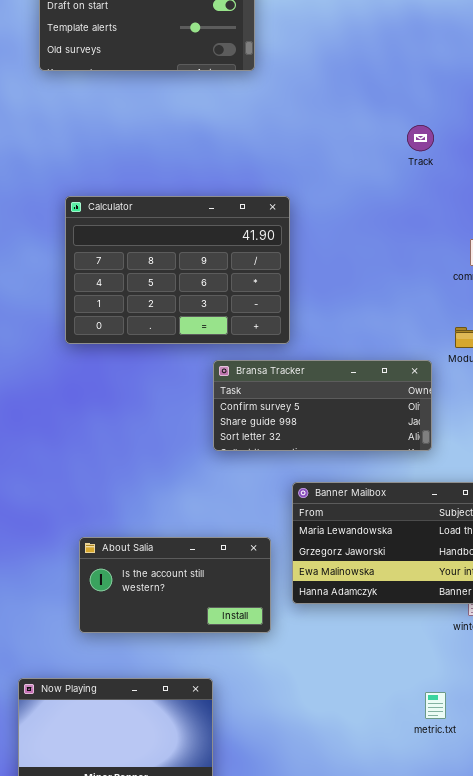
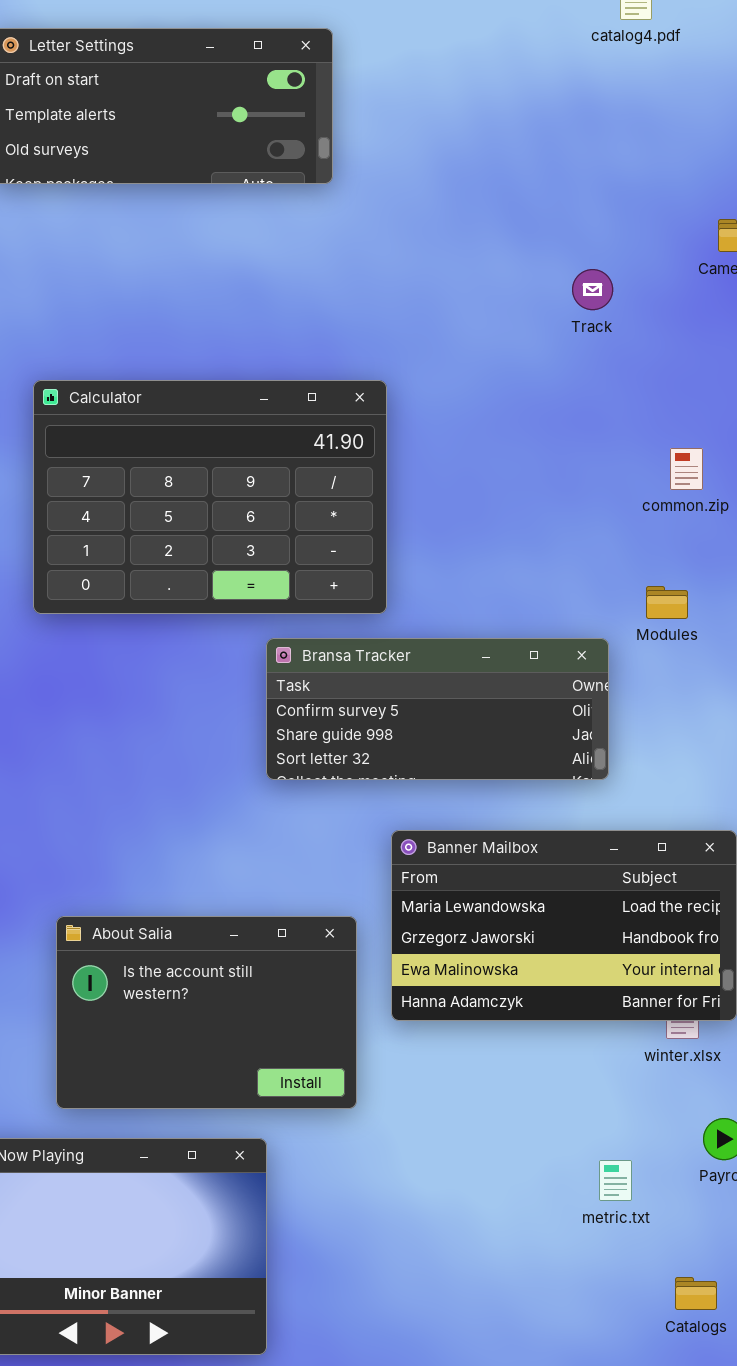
About Salia: [79,537,271,633] -> [56,916,357,1109], resized

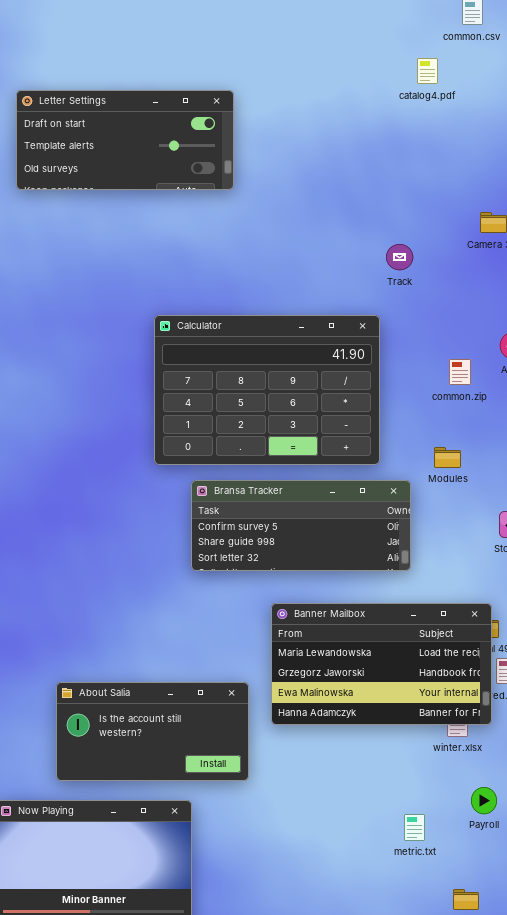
Calculator: [33,380,387,614] -> [154,315,380,465], moved
About Salia: [56,916,357,1109] -> [56,682,249,781], resized

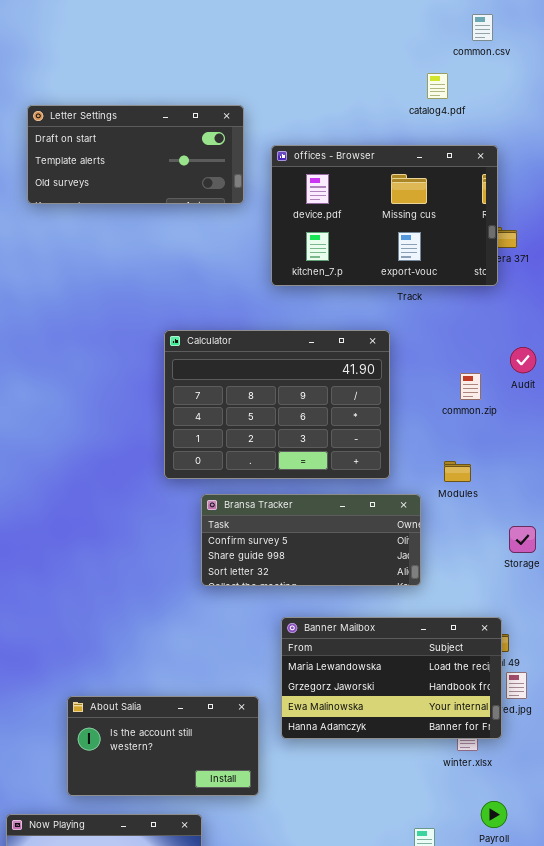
offices - Browser: none -> [271,145,498,286], opened

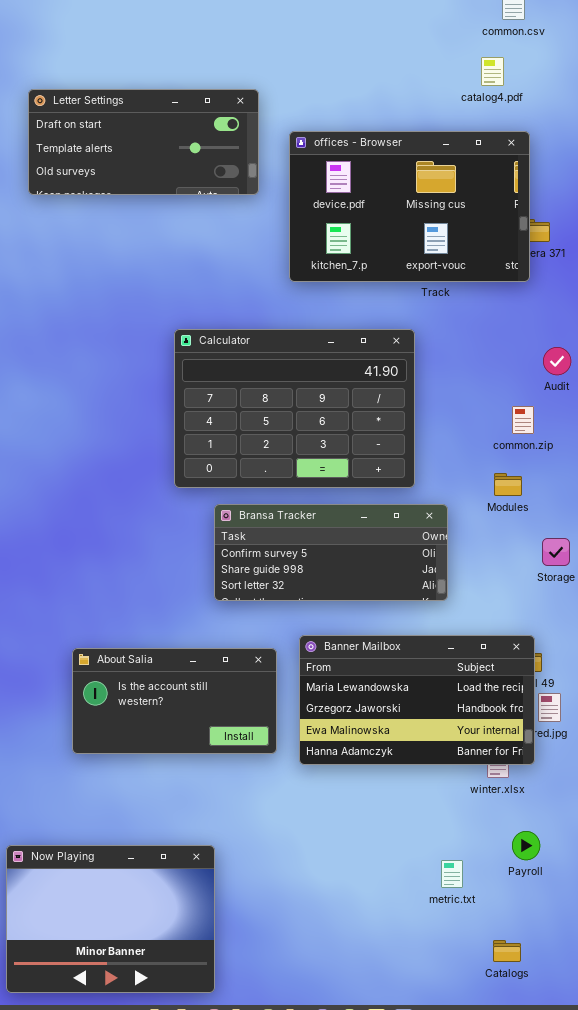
catalog4.pdf: [427,73,448,99] -> [481,57,504,86], moved
common.zip: [460,373,481,400] -> [512,406,534,434], moved
Modules: [444,461,471,482] -> [494,473,522,496], moved
About Salia: [67,696,259,796] -> [72,648,277,754], moved

